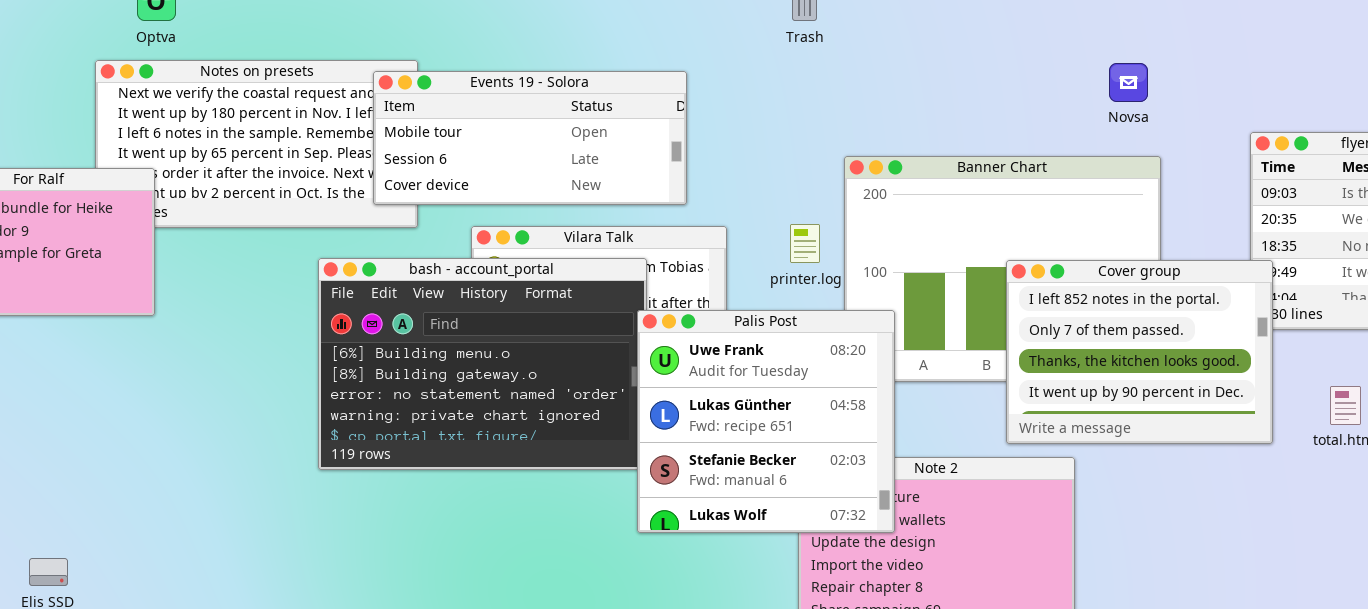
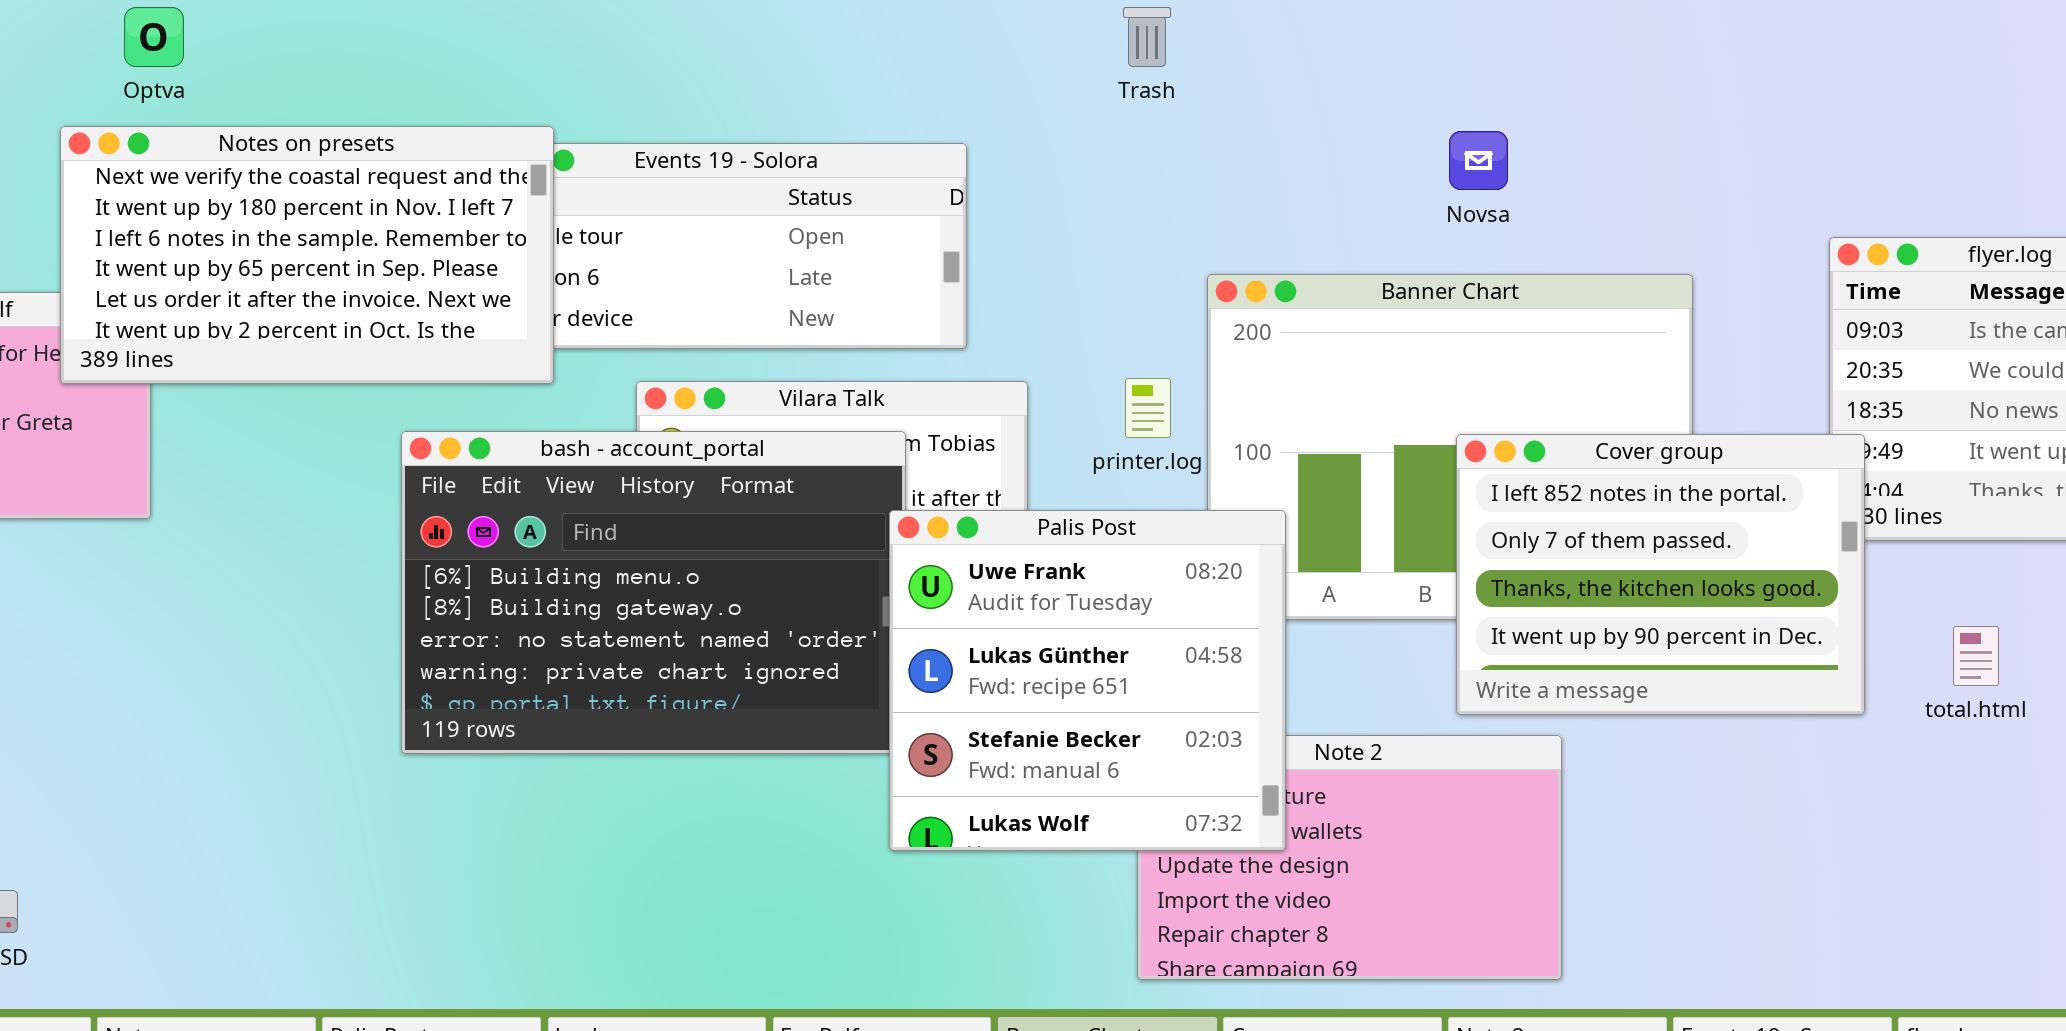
Notes on presets: [95,60,418,228] -> [60,126,554,384], raised
Novsa: [1109,63,1148,102] -> [1449,131,1508,190], moved

